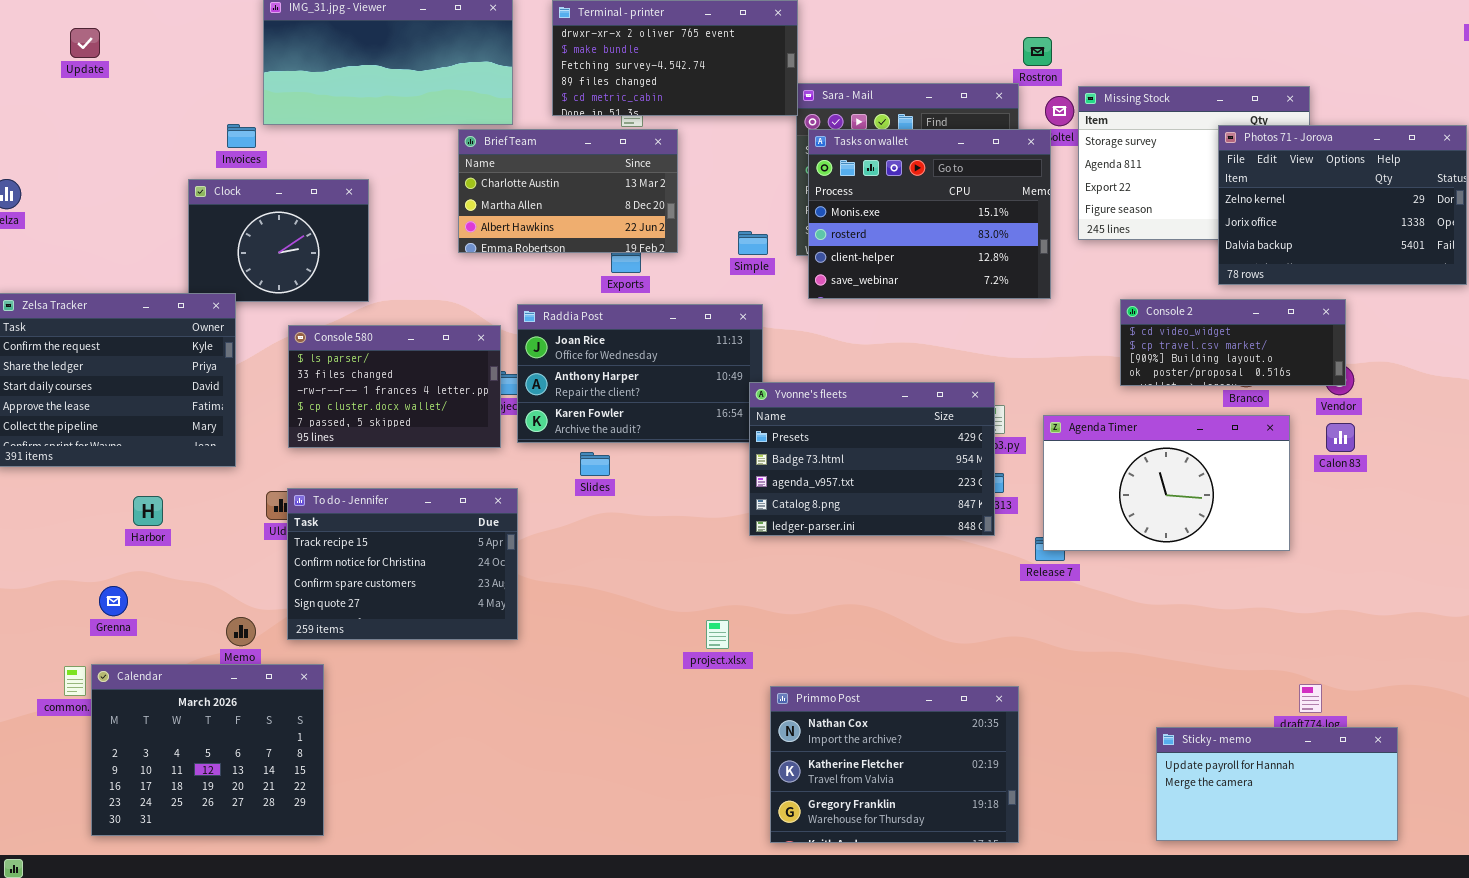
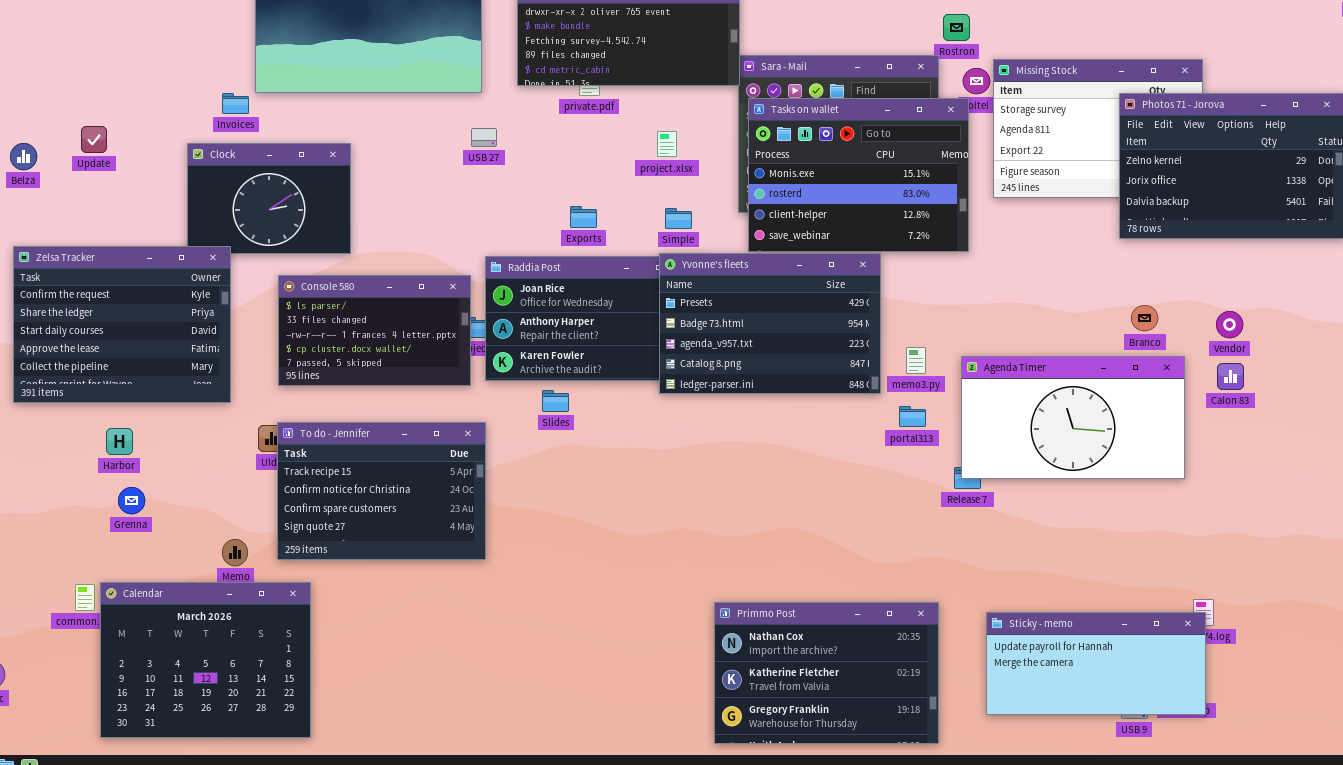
Update: [70,28,100,58] -> [81,126,107,153], moved
Brief Team: [458,129,678,253] -> none, closed
Simple: [738,231,768,255] -> [665,208,692,229], moved
Console 2: [1120,299,1346,386] -> none, closed
Yvonne's fleets: [749,382,995,536] -> [659,253,881,394], moved
Harbor: [133,496,163,526] -> [106,428,133,455], moved
Grenna: [99,586,128,616] -> [118,487,145,514], moved
project.xlsx: [706,620,729,649] -> [657,131,677,157], moved
Sticky - memo: [1156,727,1398,841] -> [986,612,1206,715], moved

